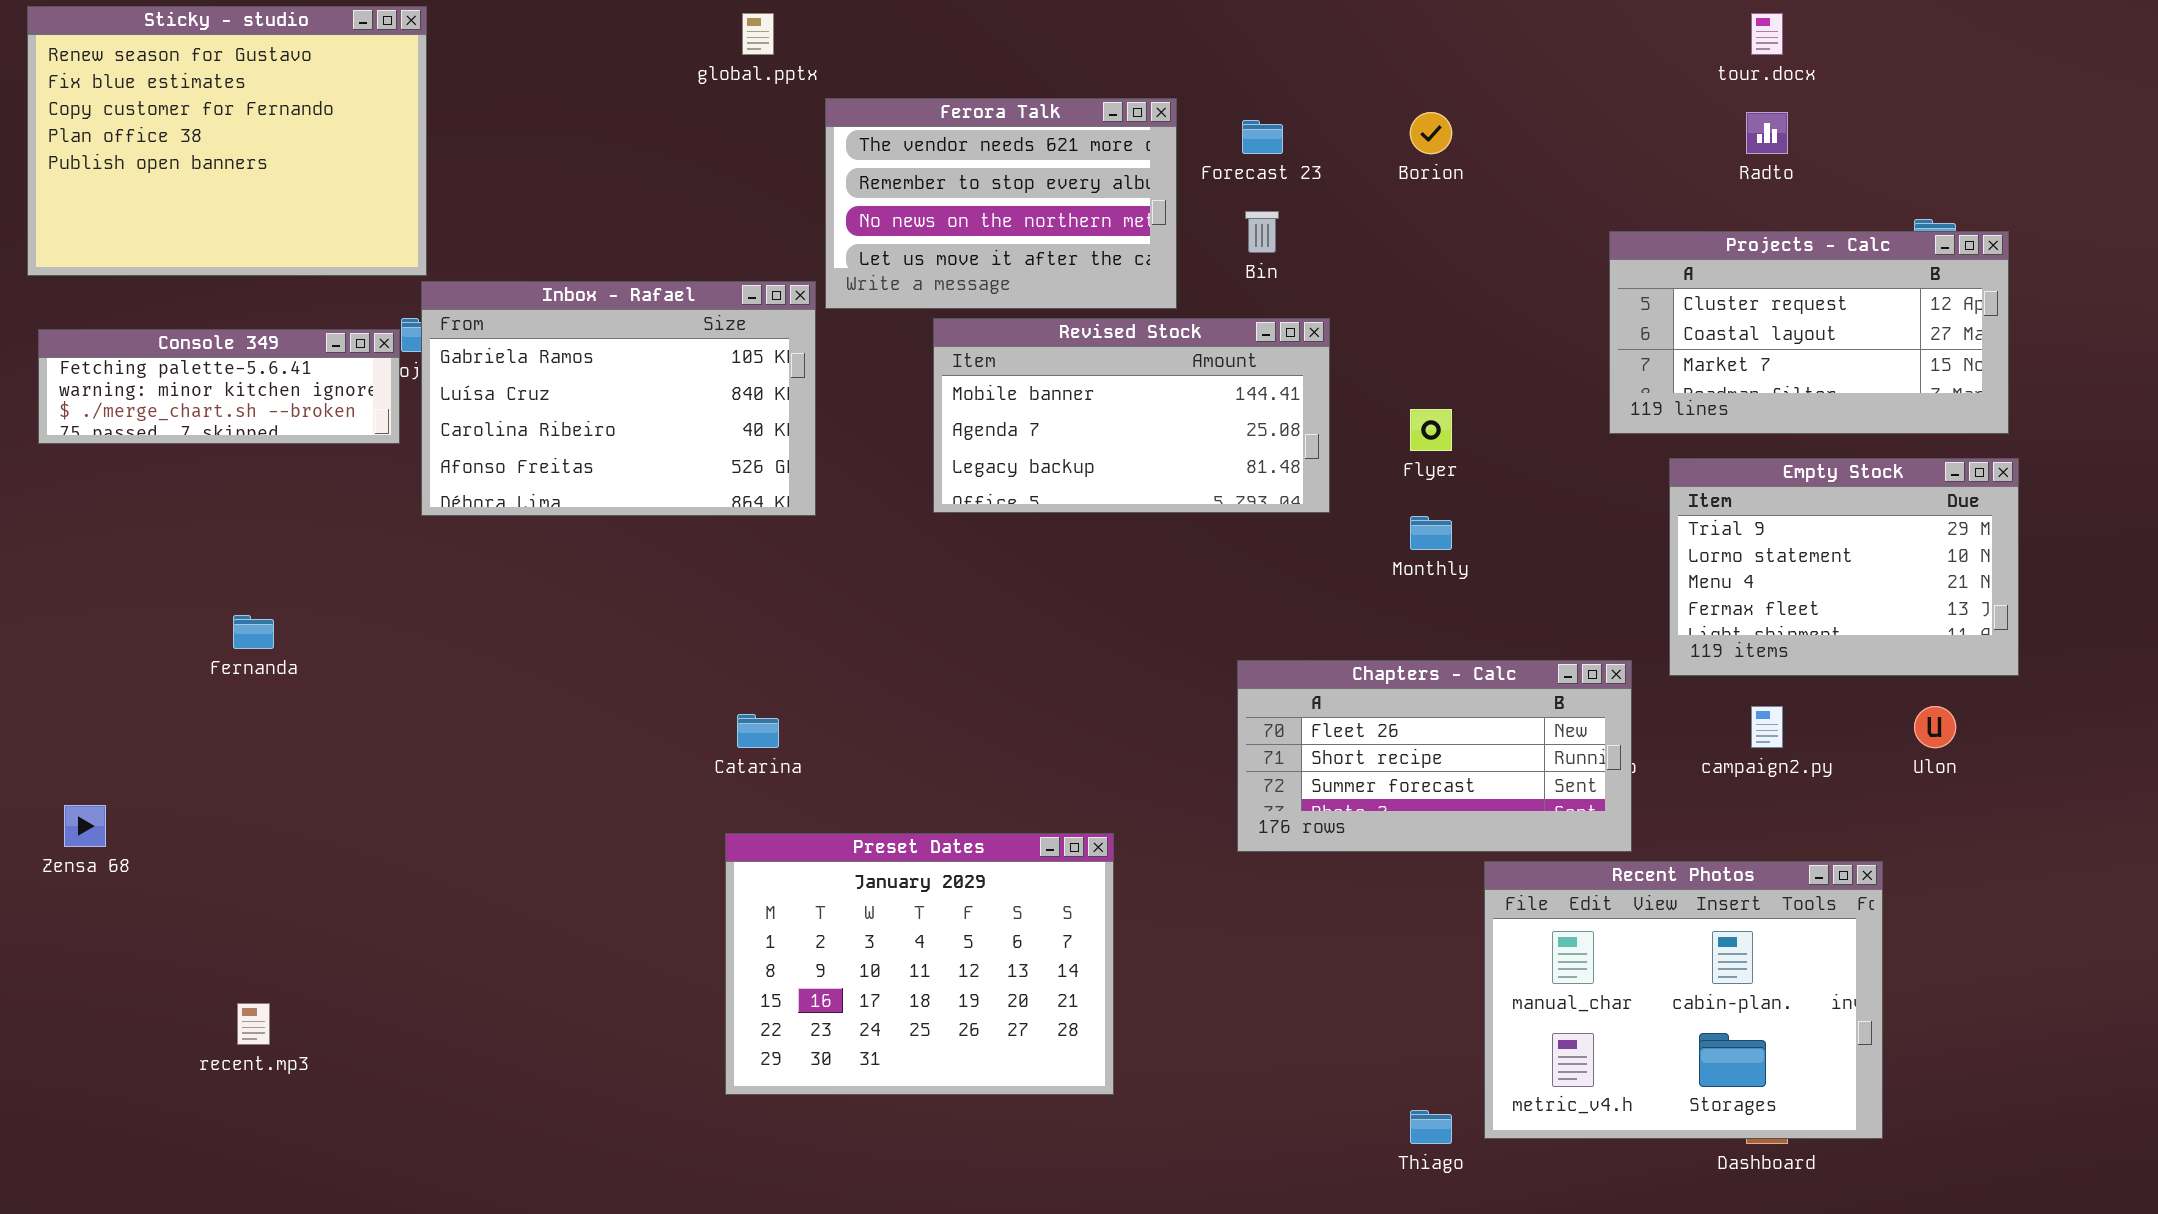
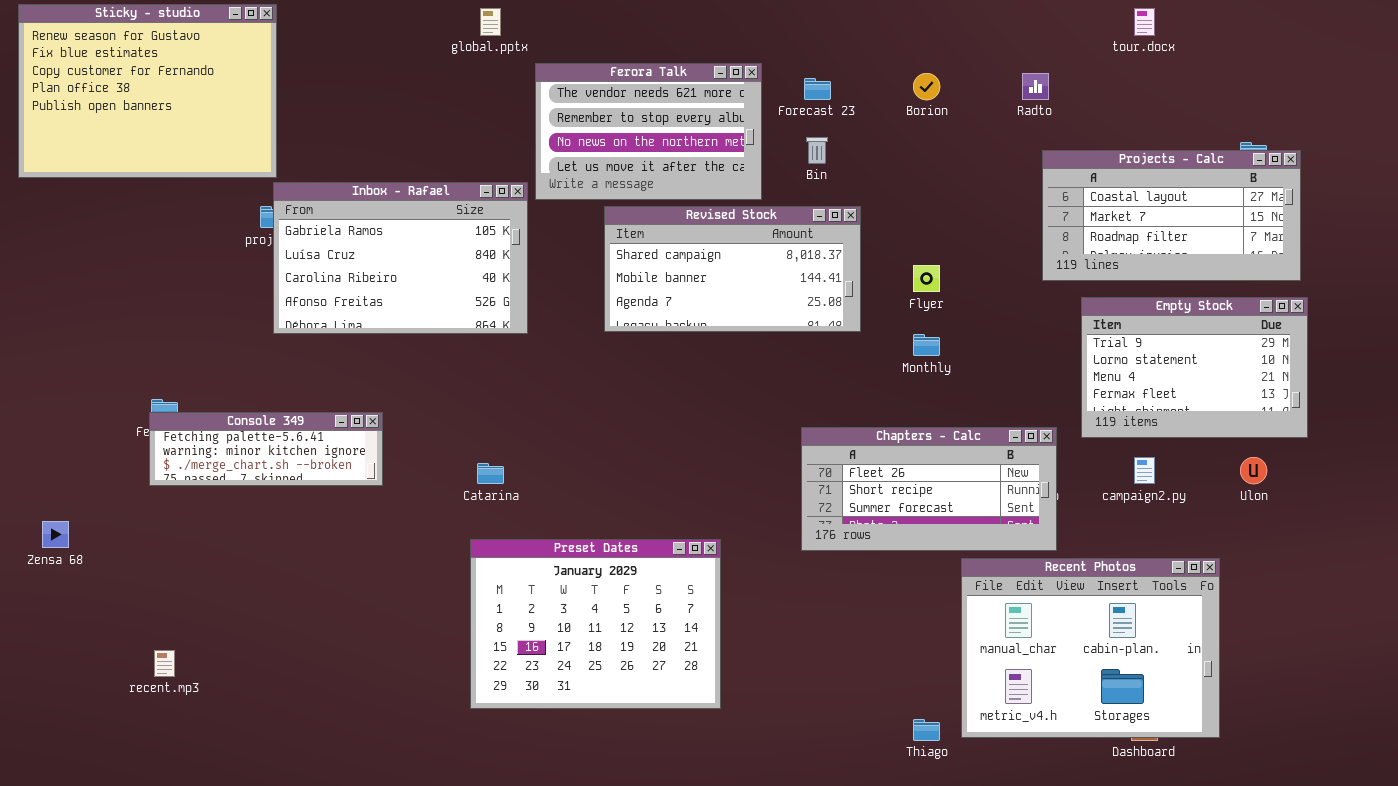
Radto: [1746,112,1788,154] -> [1022,73,1049,100], moved
Projects - Calc: [1609,231,2009,434] -> [1042,150,1301,281], scrolled down 1 row
Revised Stock: [933,318,1330,513] -> [604,206,861,332], scrolled up 1 row
Console 349: [38,329,400,444] -> [149,412,383,486], moved

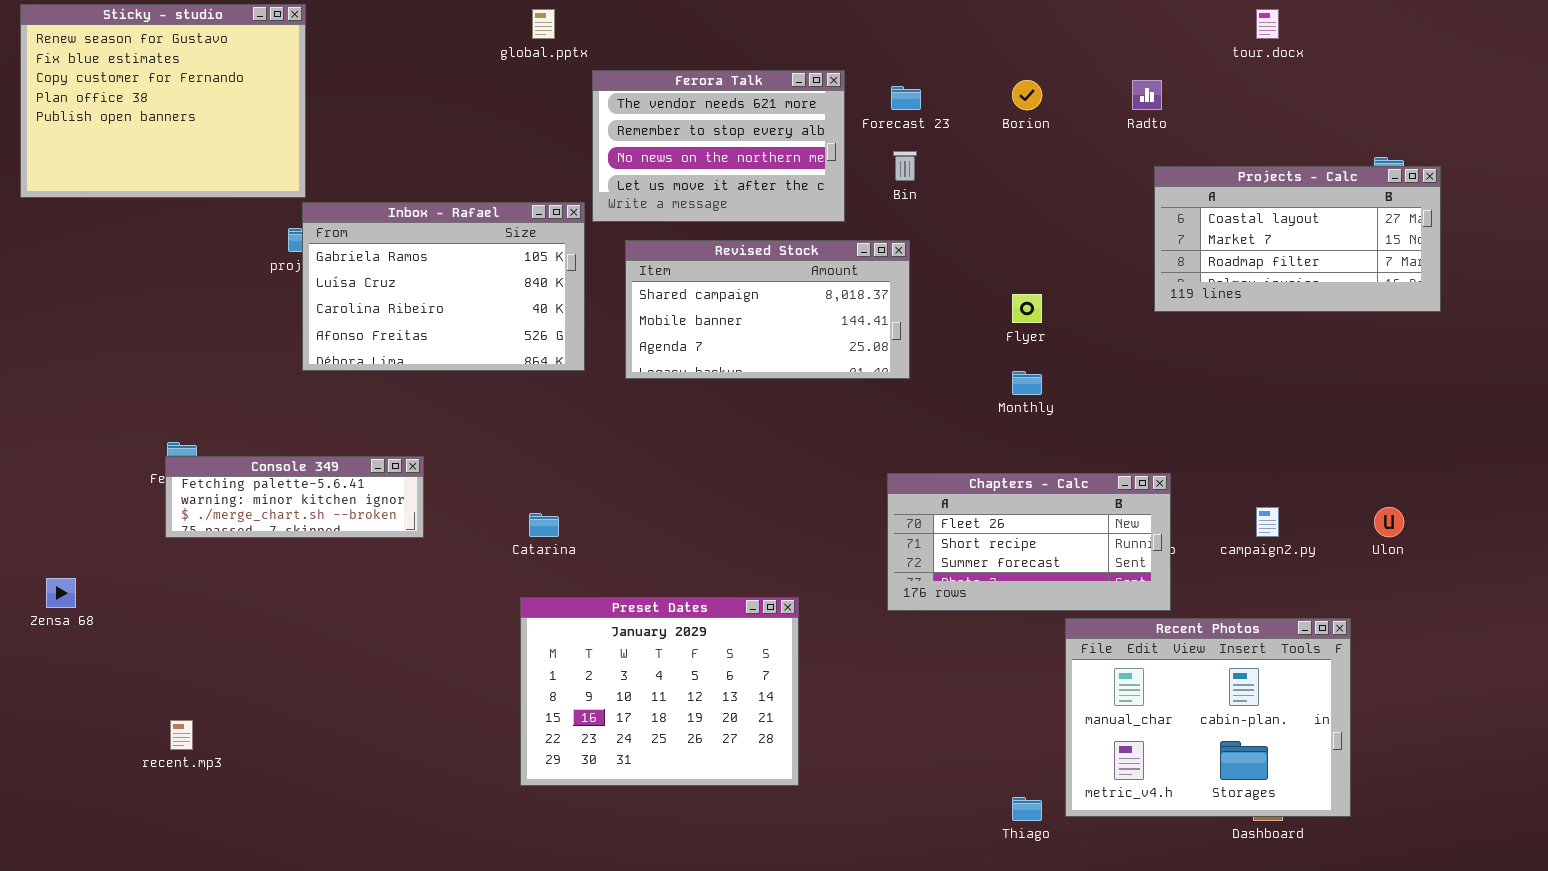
Revised Stock: [604,206,861,332] -> [625,240,910,379], moved
Empty Stock: [1081,297,1308,438] -> none, closed

